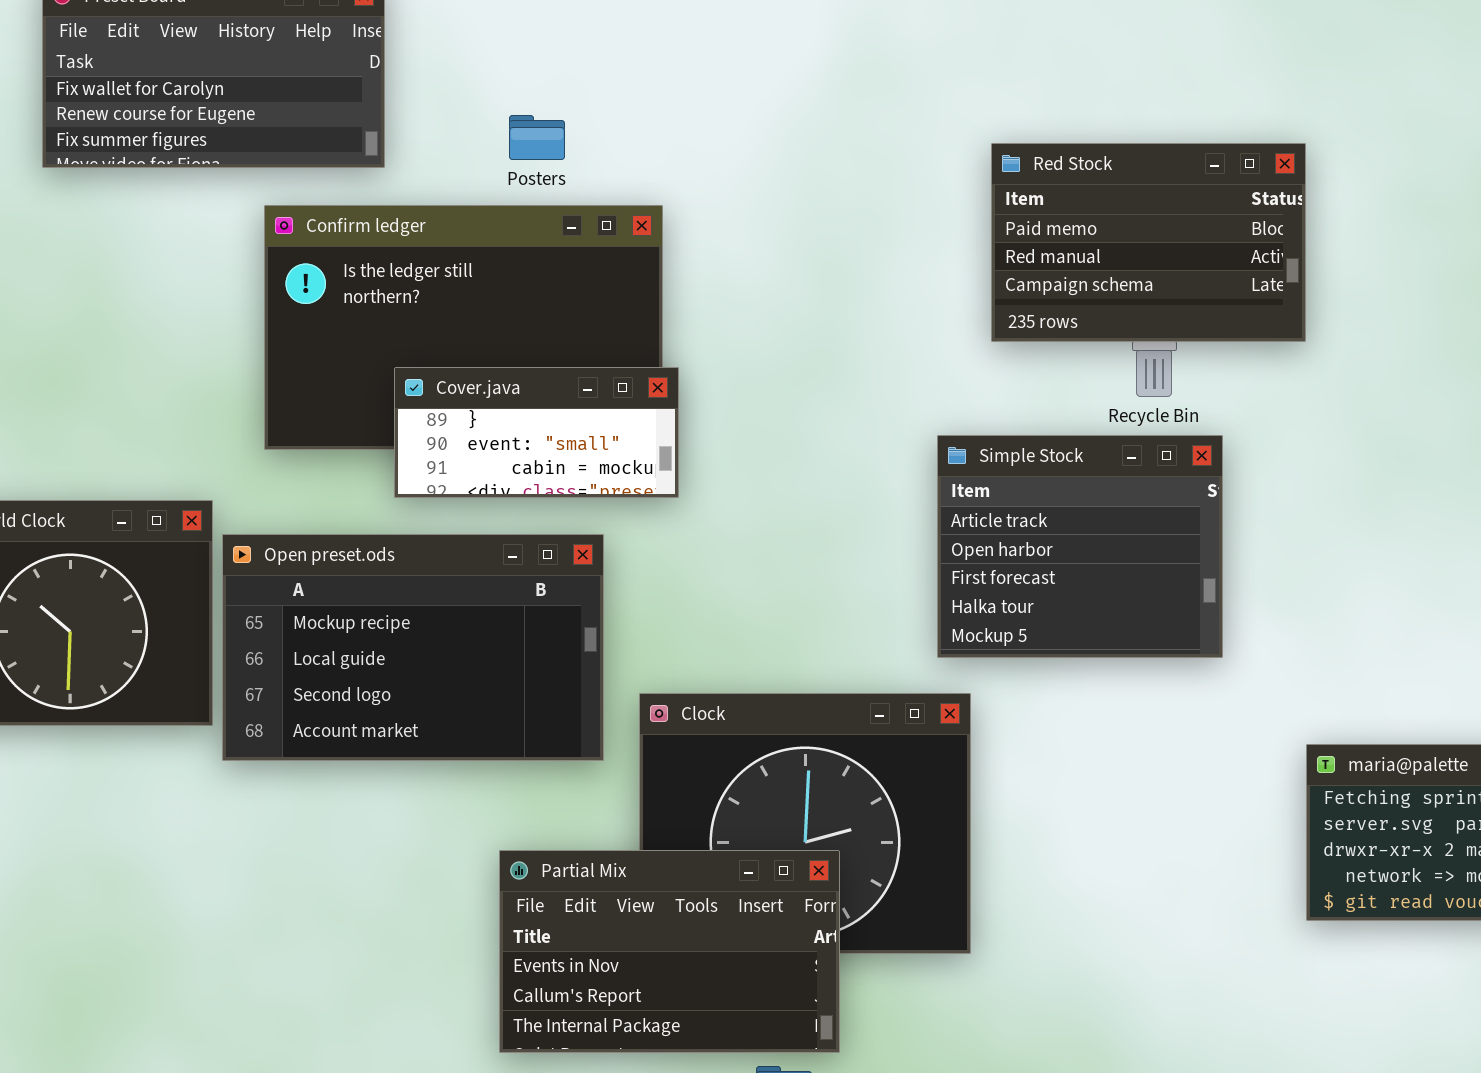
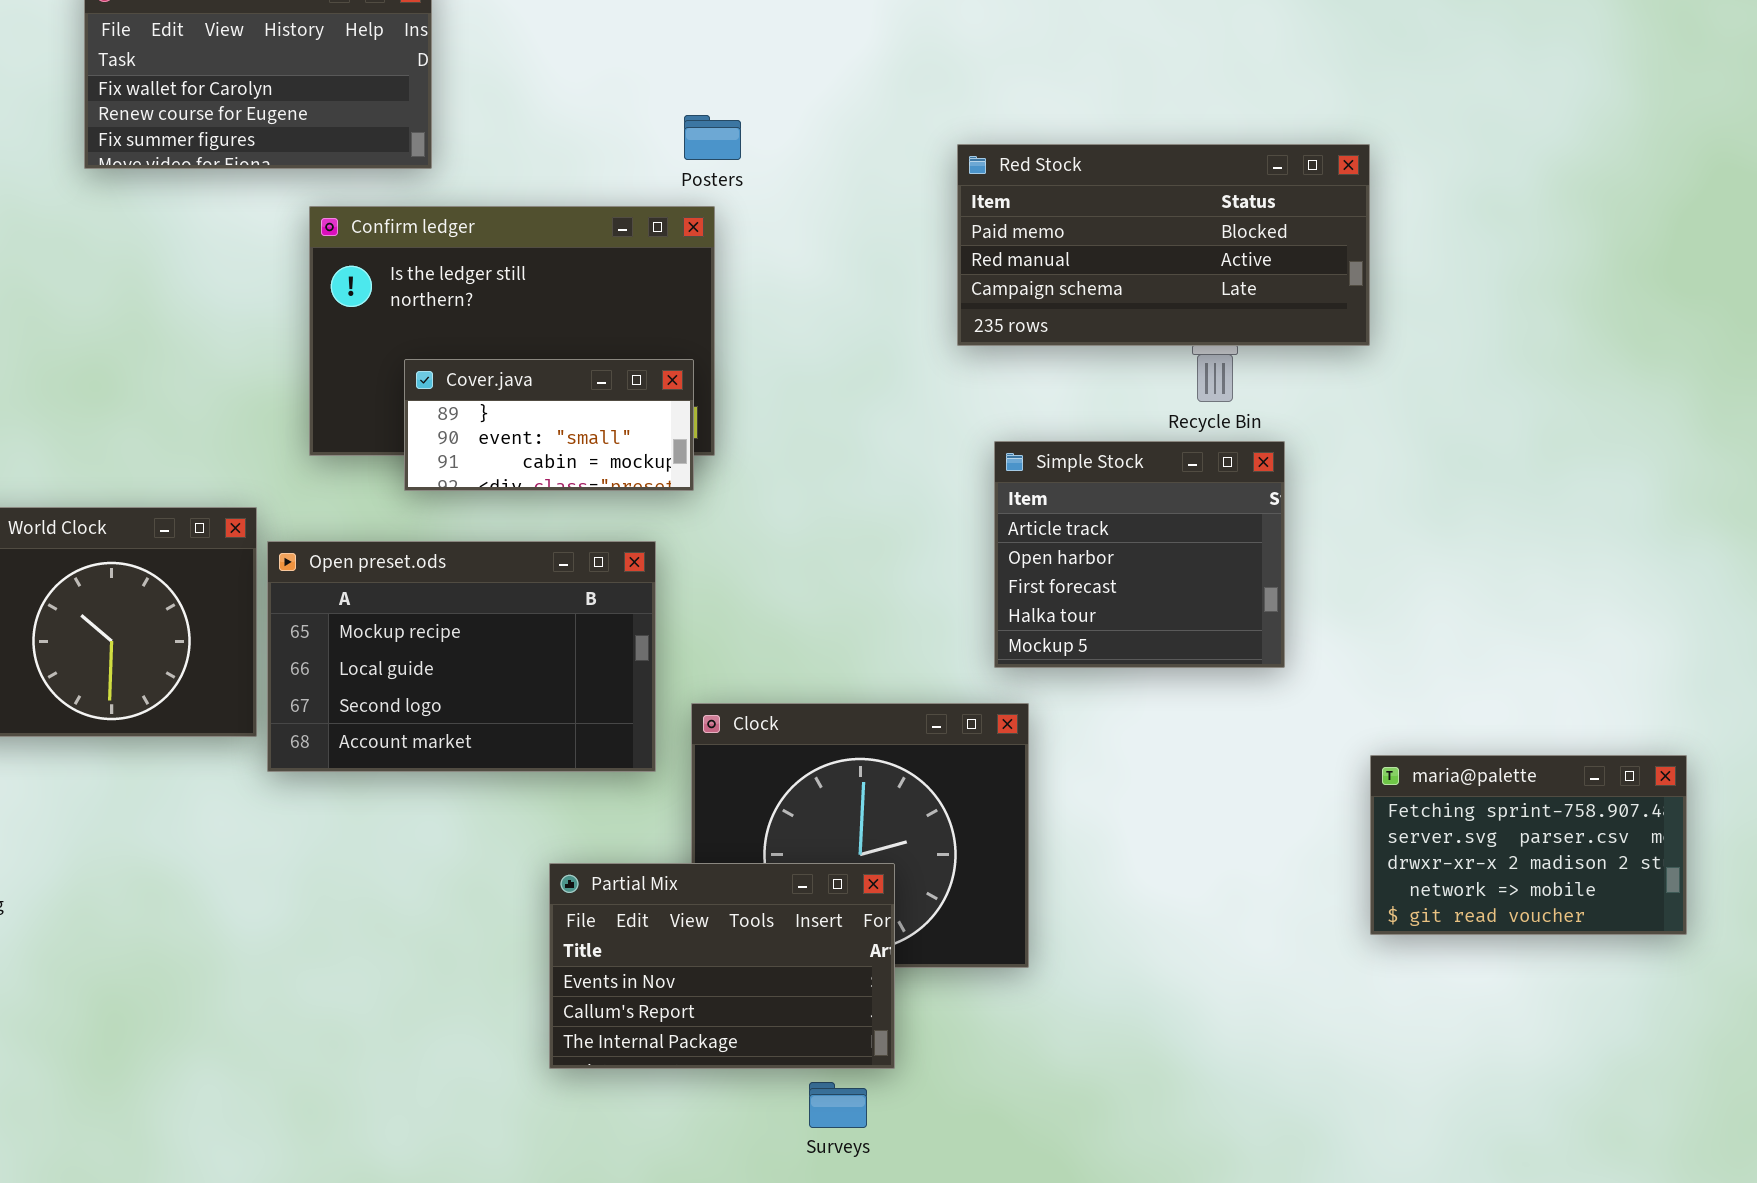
Posters: [509,115,565,160] -> [684,115,741,160], moved
Red Stock: [991,143,1306,342] -> [957,144,1370,346], resized
Cover.java: [394,367,679,498] -> [404,359,694,491], moved

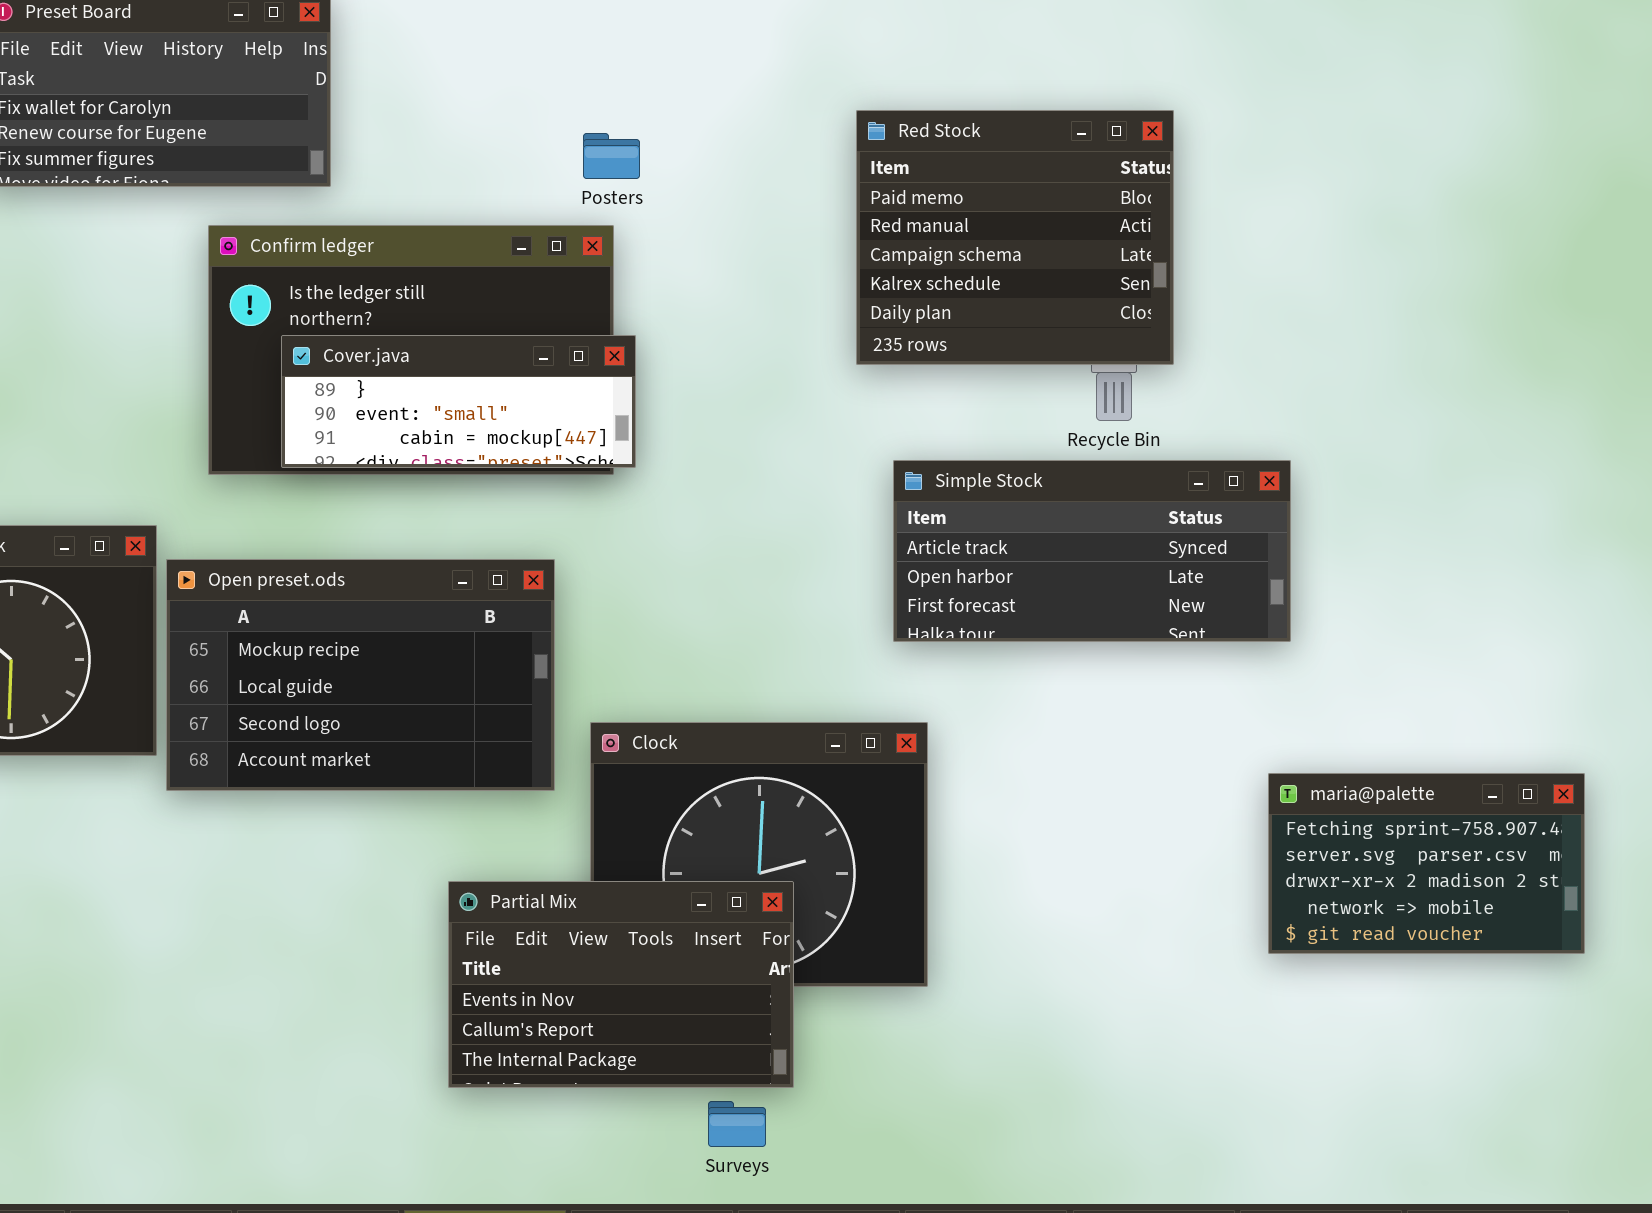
Red Stock: [957,144,1370,346] -> [856,110,1174,365], resized
Cover.java: [404,359,694,491] -> [281,335,636,468], moved, resized
Simple Stock: [994,441,1285,668] -> [893,460,1291,642], resized

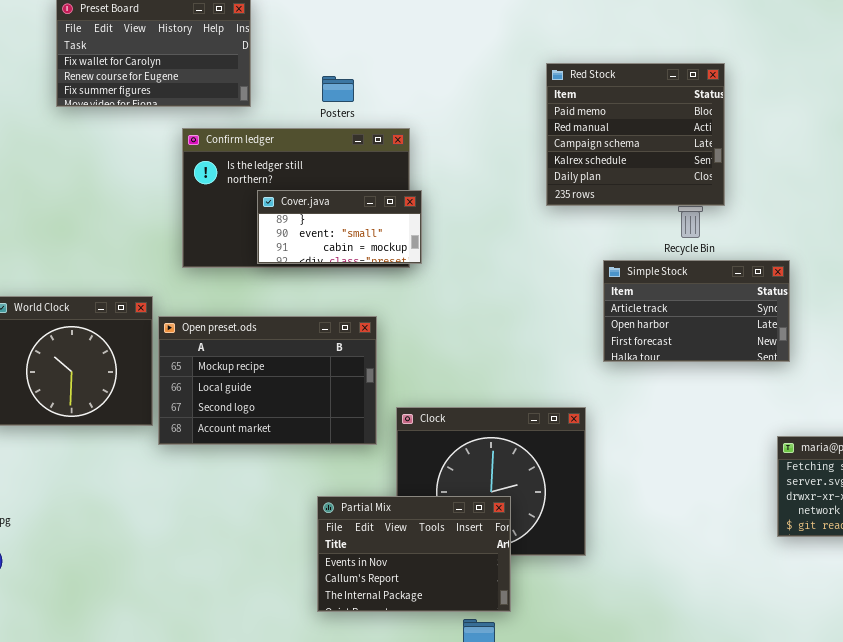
Posters: [583,133,640,179] -> [322,76,354,102], moved
Cover.java: [281,335,636,468] -> [257,190,422,264], resized
Simple Stock: [893,460,1291,642] -> [603,260,790,362], resized

